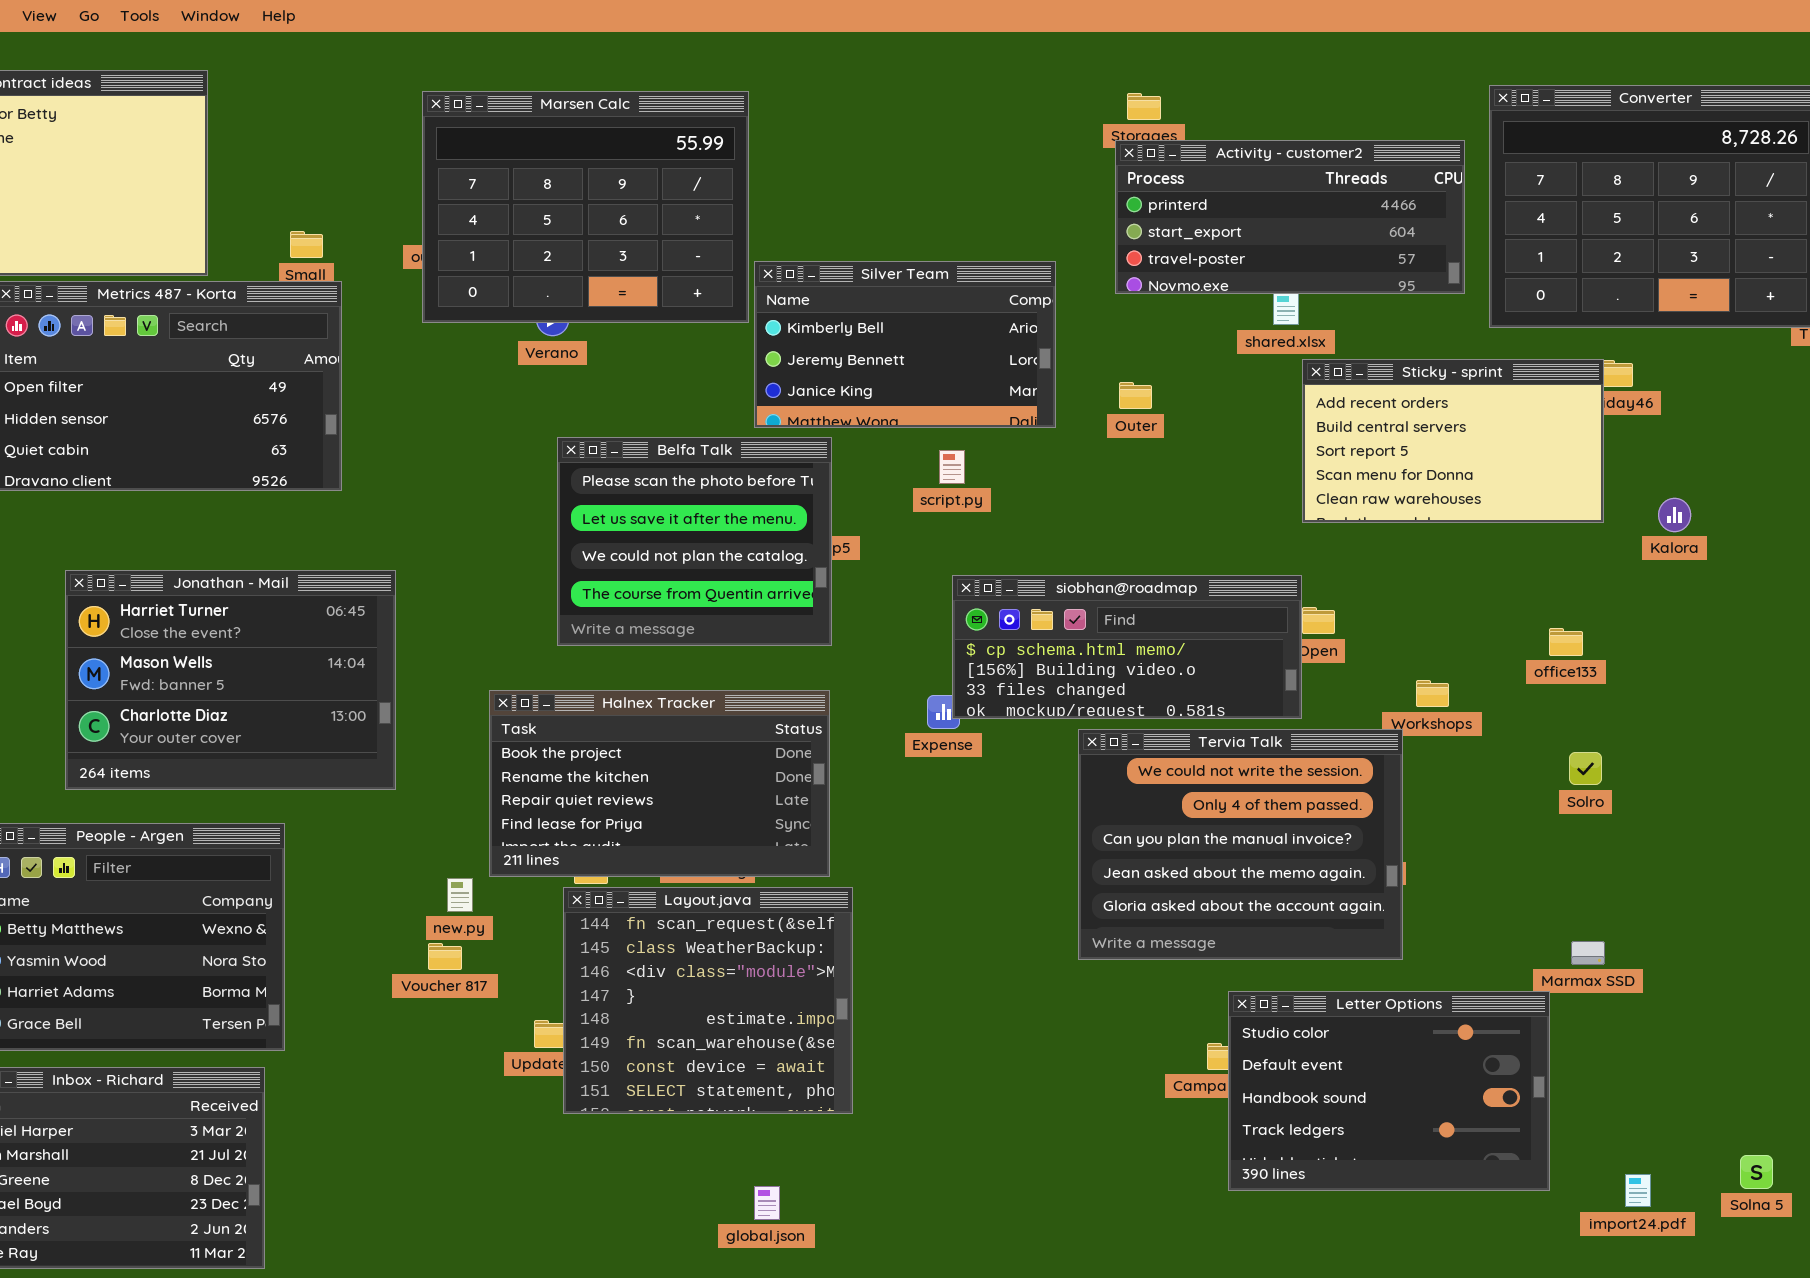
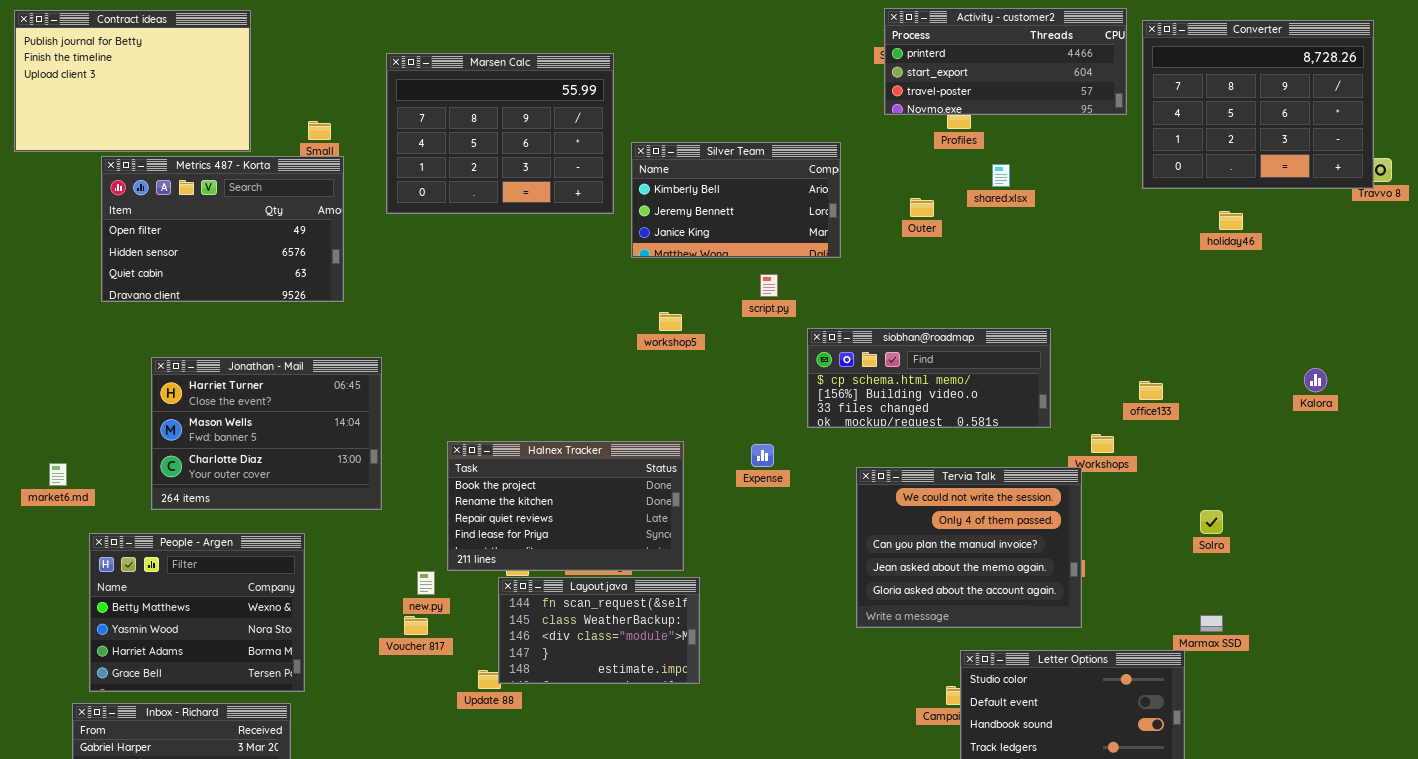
Marsen Calc: [422,91,749,323] -> [386,53,614,214], moved
Activity - customer2: [1115,140,1465,294] -> [884,8,1127,115], moved
Sticky - sprint: [1302,359,1604,523] -> none, closed
Outer: [1119,382,1152,409] -> [910,198,934,217], moved
Belfa Talk: [557,437,832,646] -> none, closed
Kalora: [1658,498,1691,532] -> [1304,368,1327,392], moved
siobhan@roadmap: [952,575,1302,719] -> [807,328,1051,428], moved
office133: [1549,628,1583,656] -> [1139,381,1163,400], moved
Solro: [1569,752,1602,785] -> [1200,510,1223,534], moved
Layout.java: [563,887,853,1114] -> [498,577,700,684], resized

